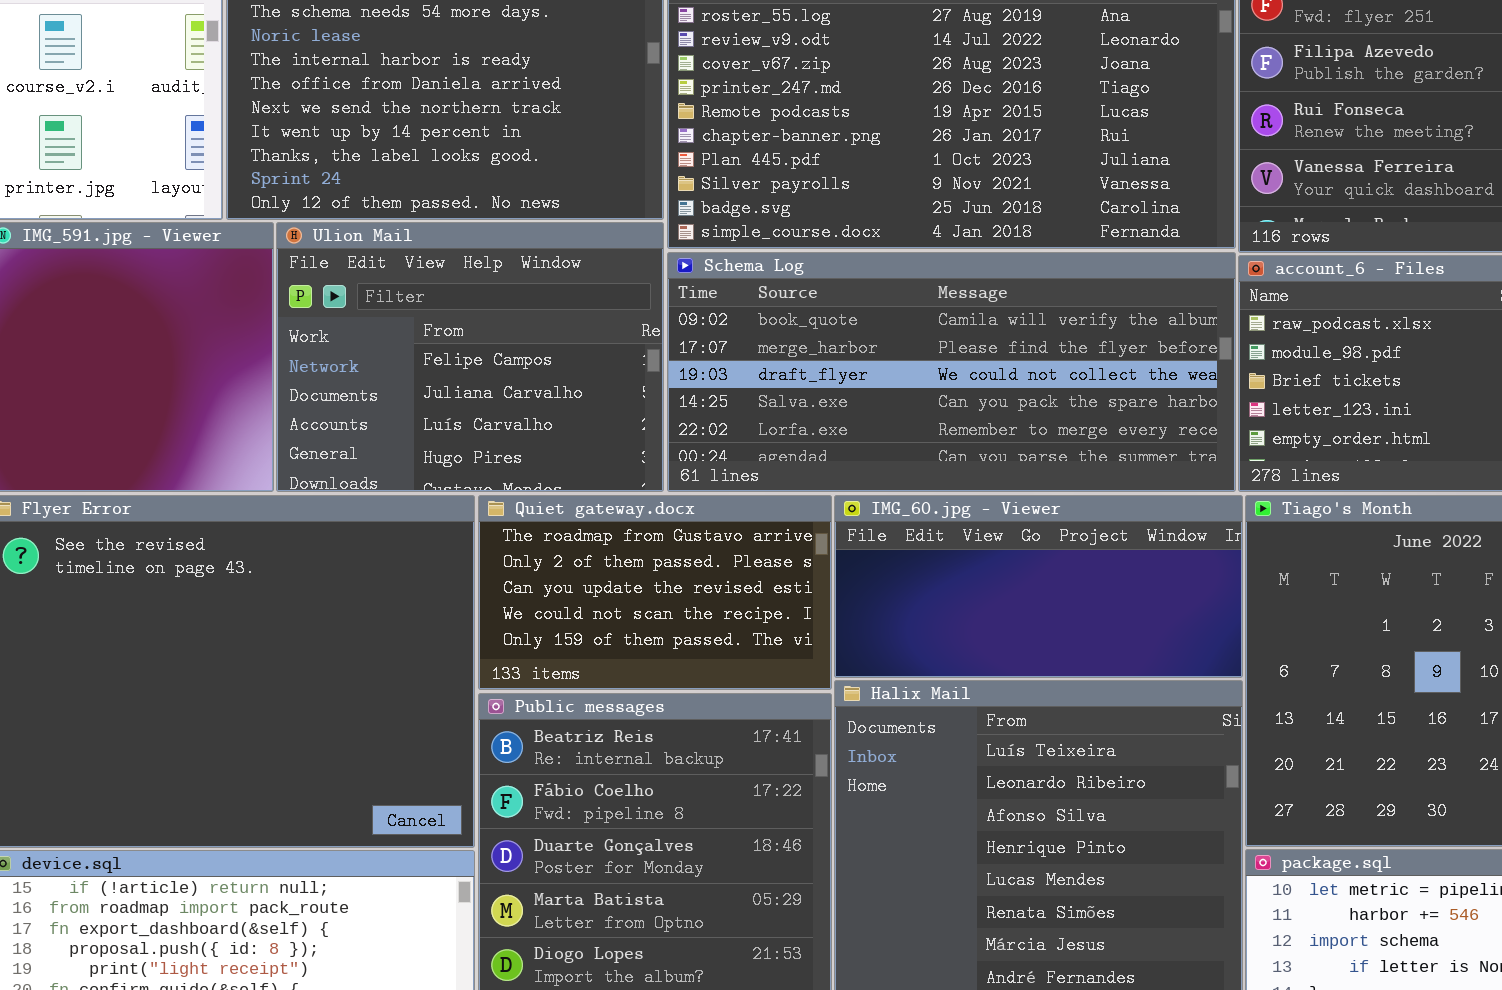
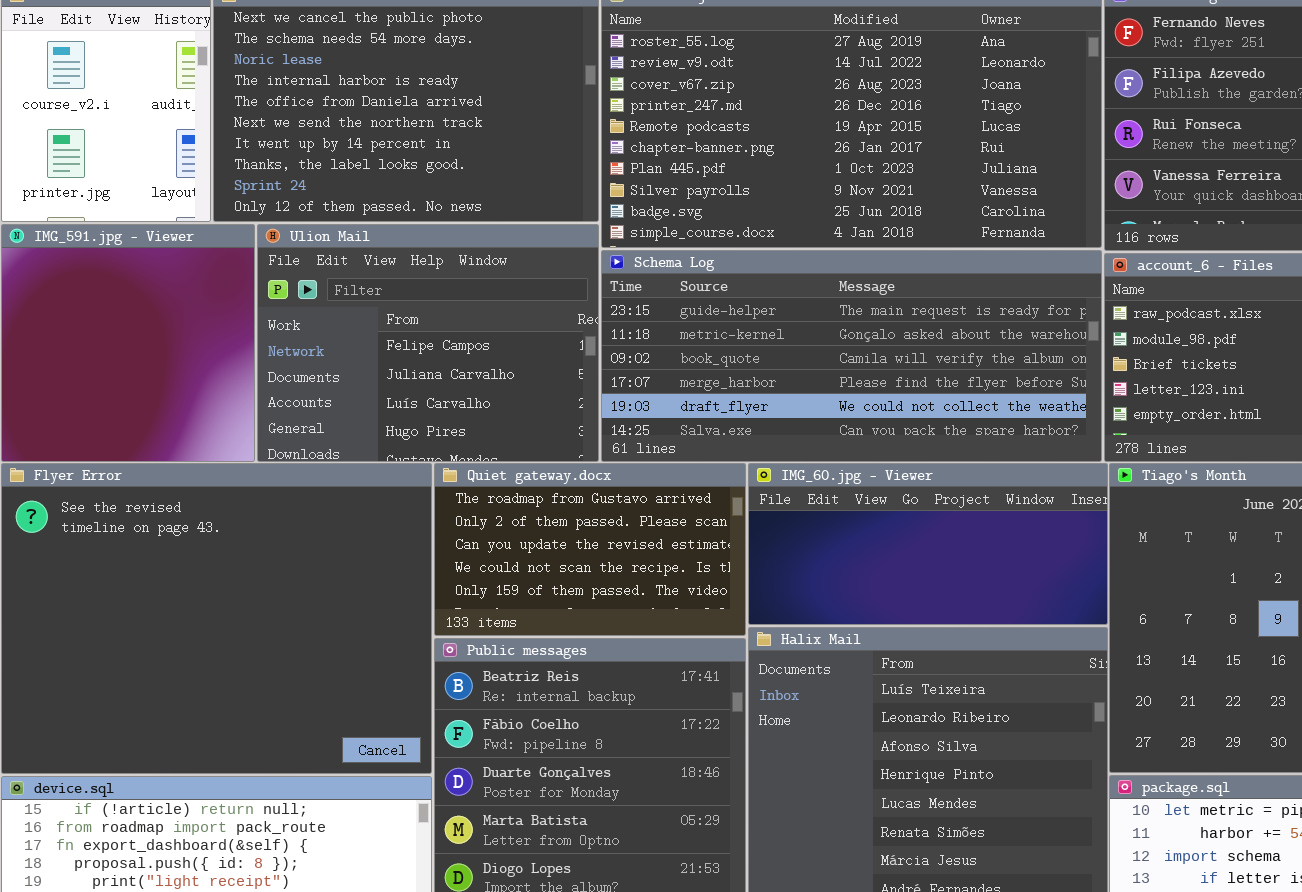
Schema Log: [667,252,1236,492] -> [601,250,1102,462], scrolled up 2 rows

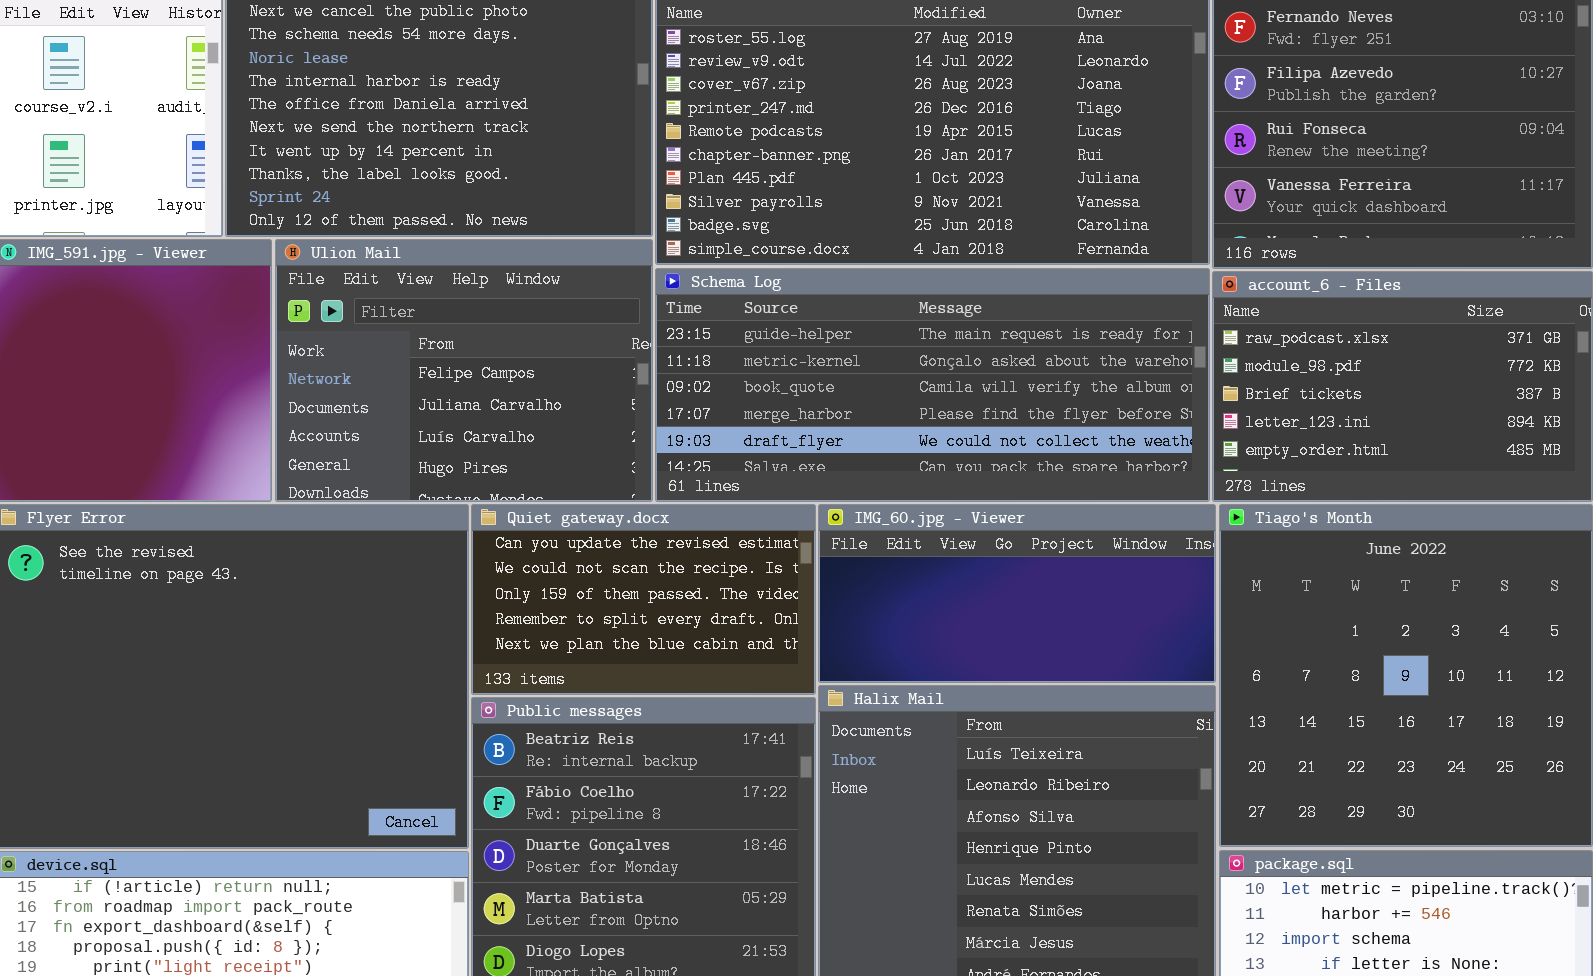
Quiet gateway.docx: [434,463,746,636] -> [471,504,816,695], scrolled down 2 rows

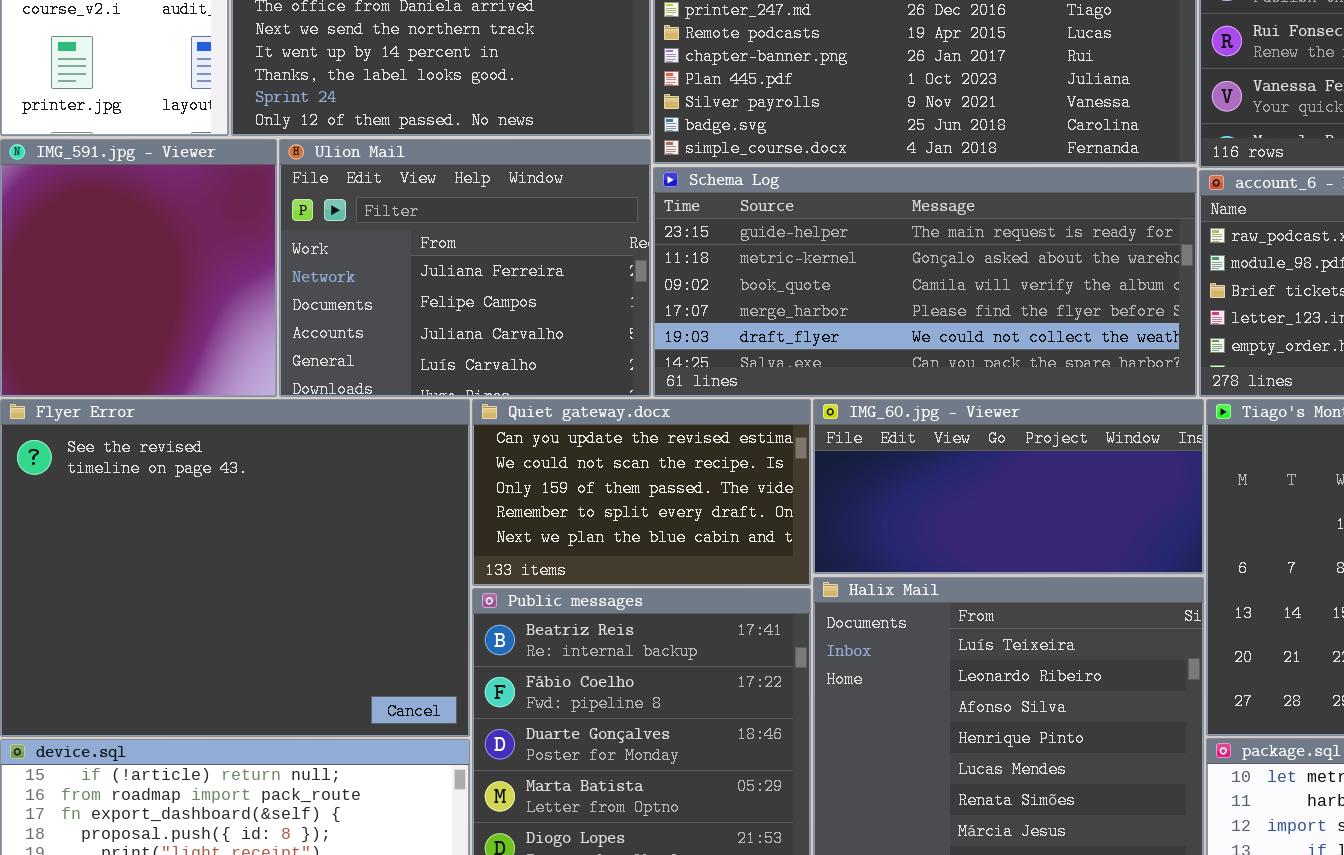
Ulion Mail: [275,239,653,502] -> [279,139,651,397], scrolled up 1 row

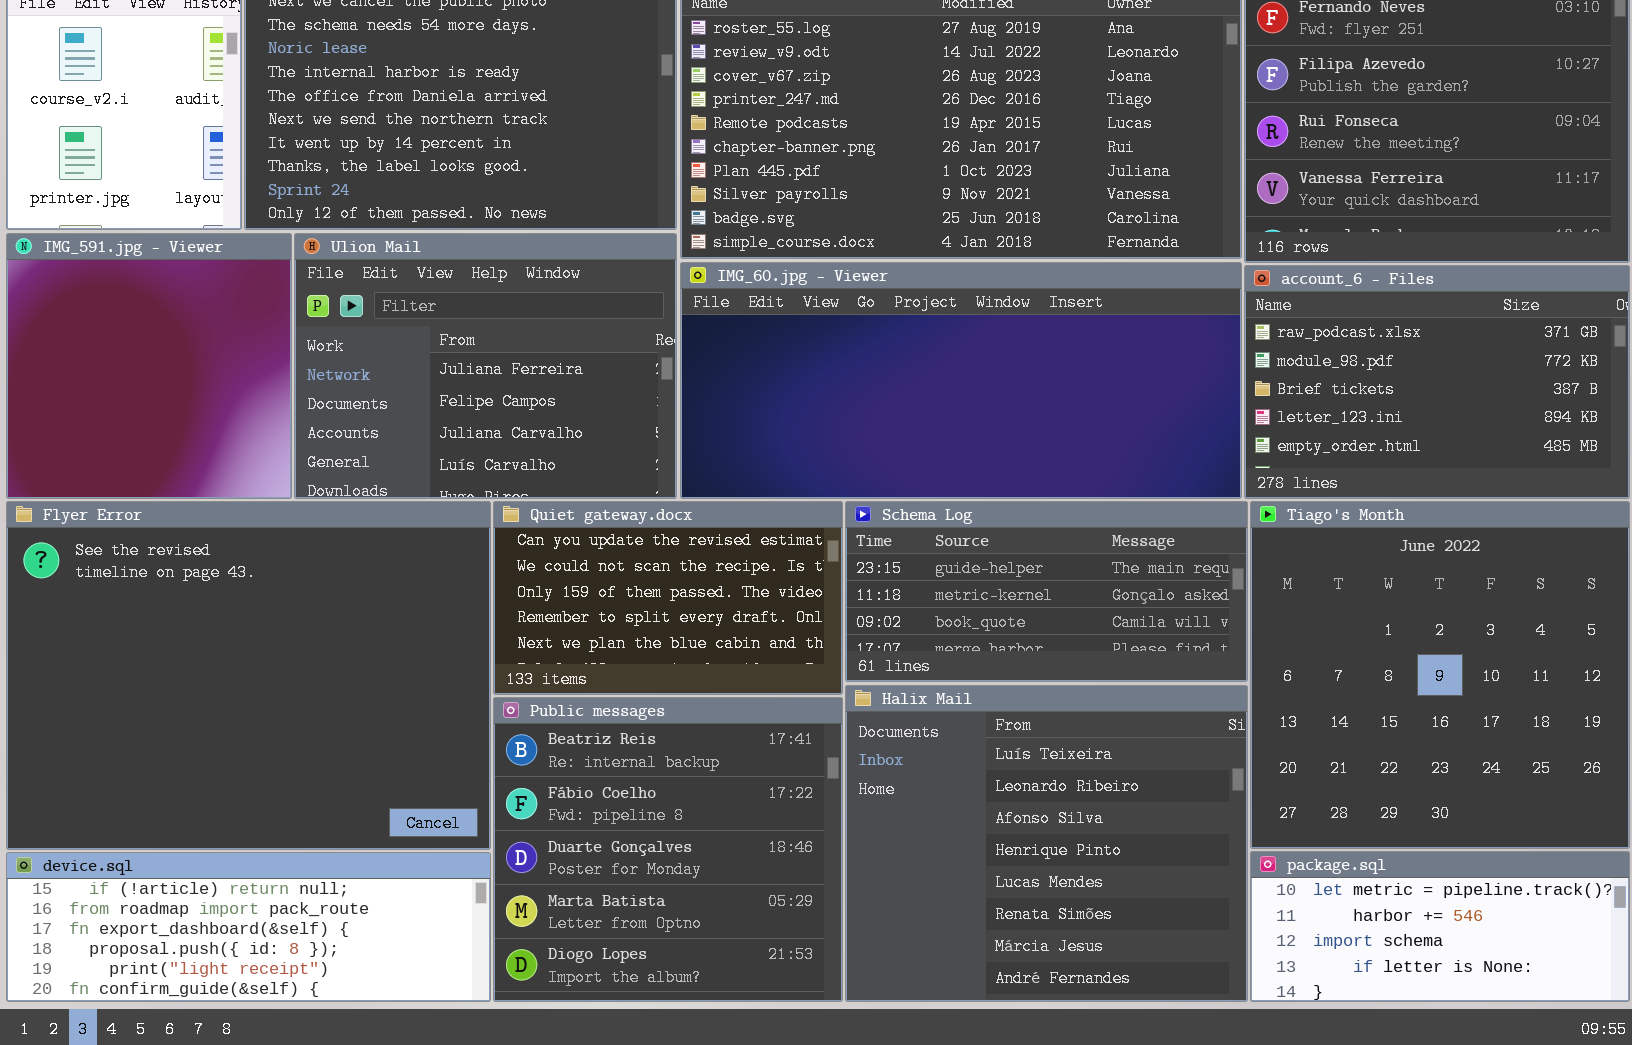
Schema Log: [653,167,1197,397] -> [845,501,1248,682], moved, resized
IMG_60.jpg - Viewer: [813,399,1204,574] -> [680,262,1242,499], moved, resized

